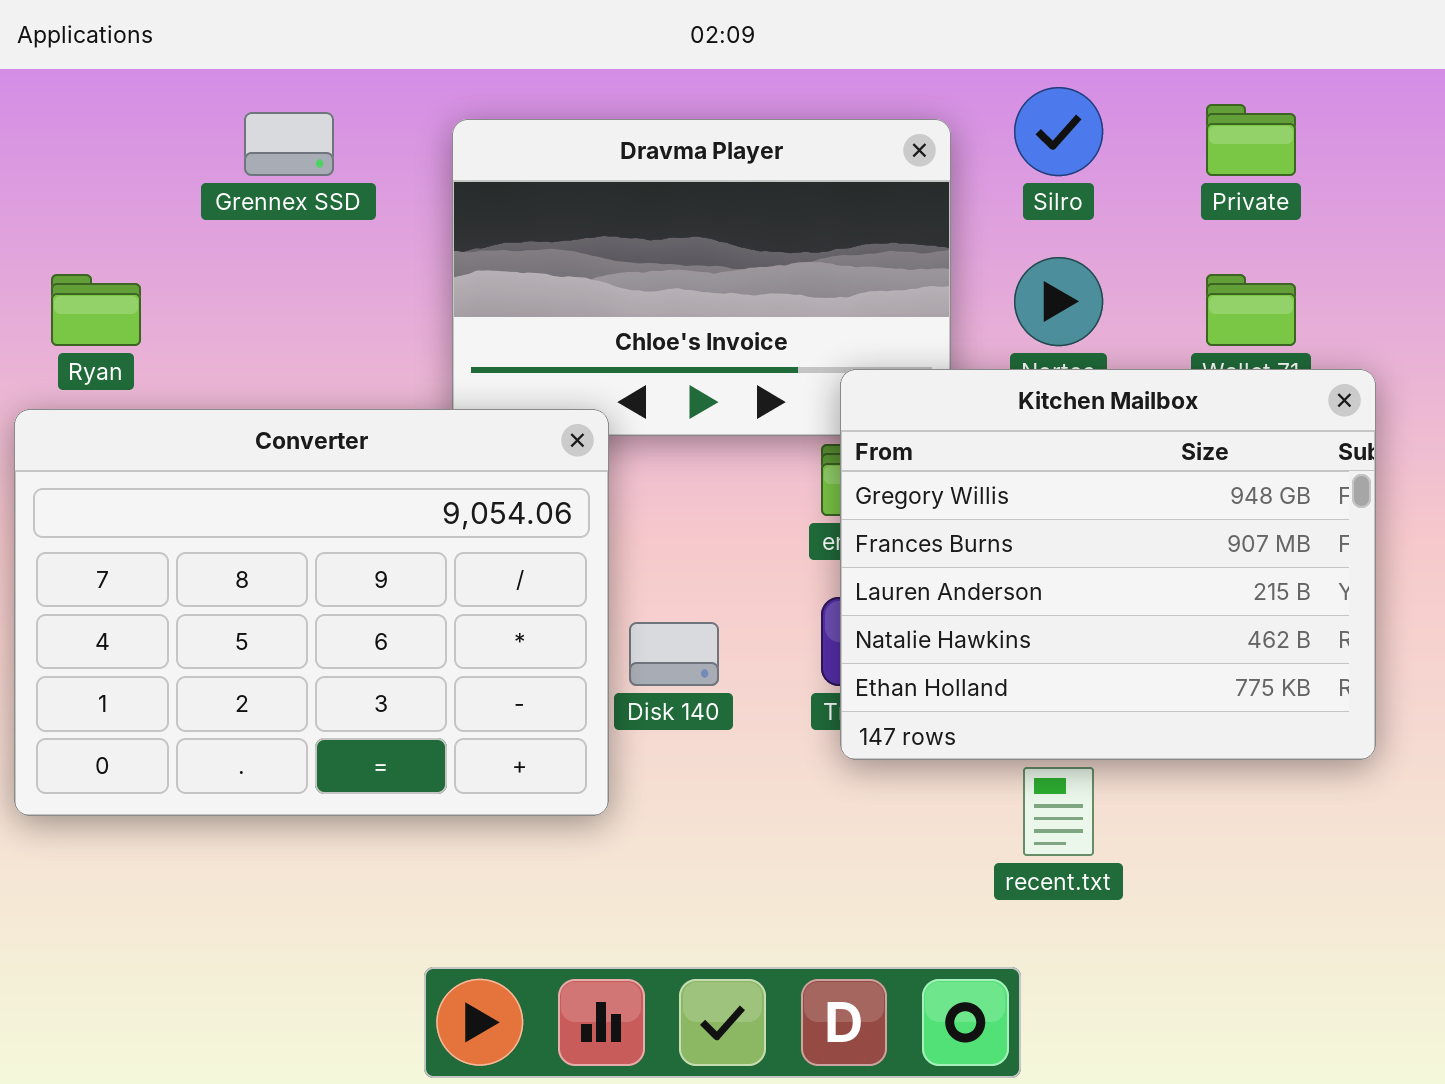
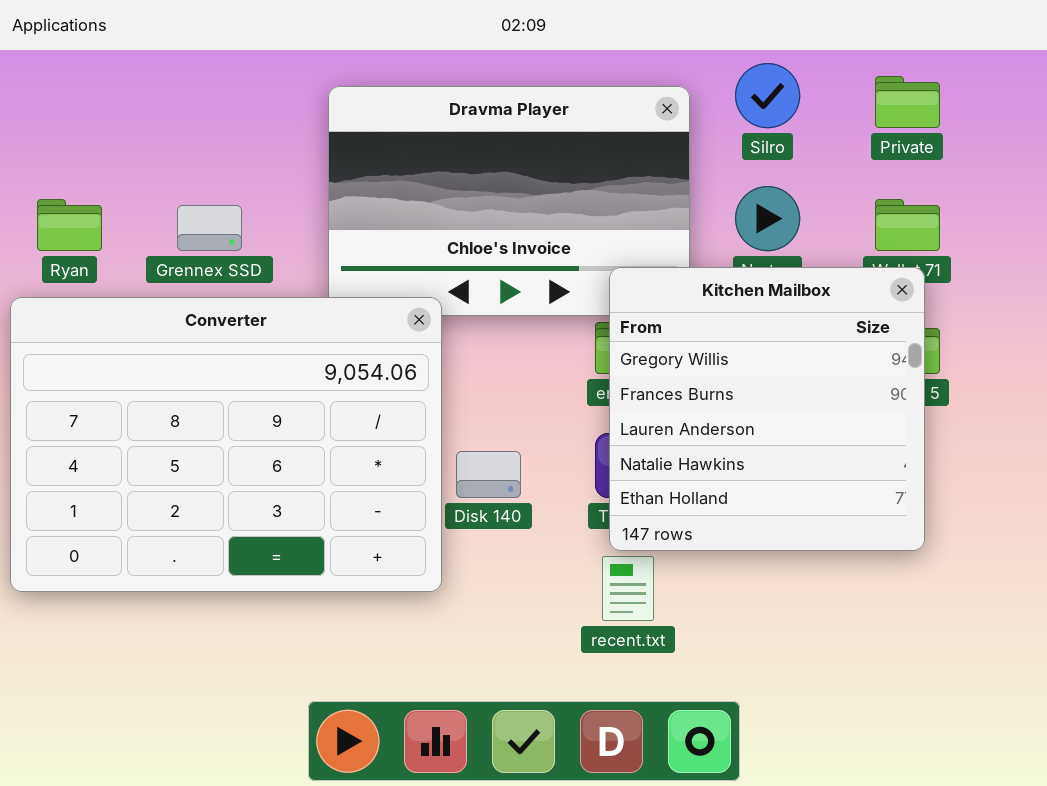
Grennex SSD: [244,112,334,176] -> [177,205,242,251], moved
Kitchen Mailbox: [840,369,1376,760] -> [609,267,925,551], resized
recent.txt: [1023,767,1094,856] -> [602,556,654,621], moved

